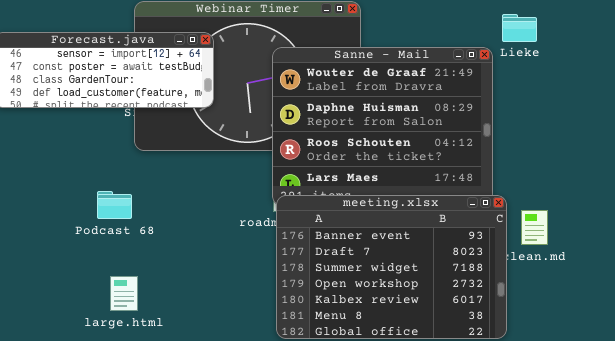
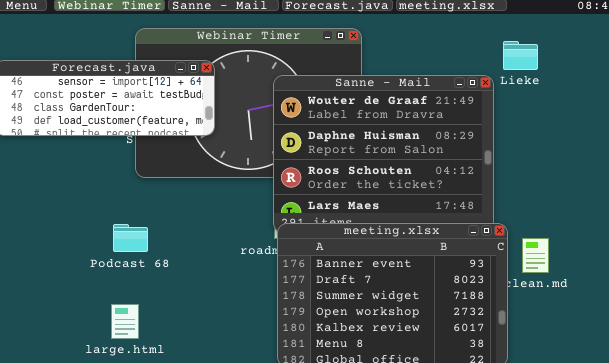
Podcast 68: [97,191,132,219] -> [113,224,148,252], moved

